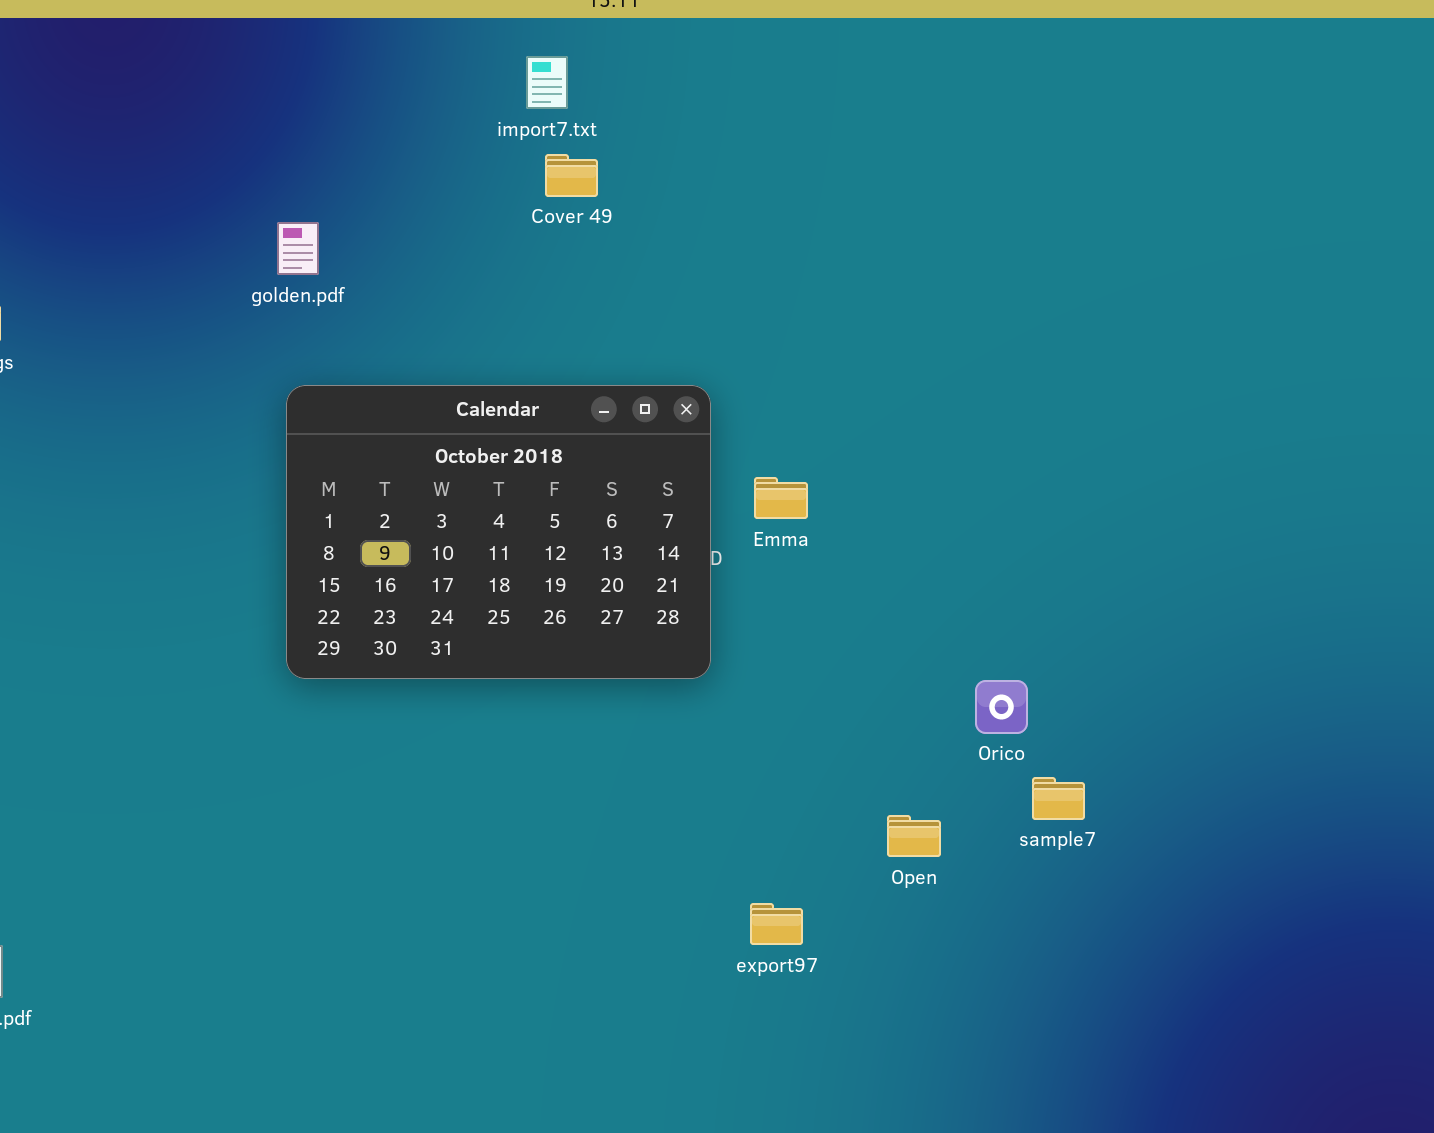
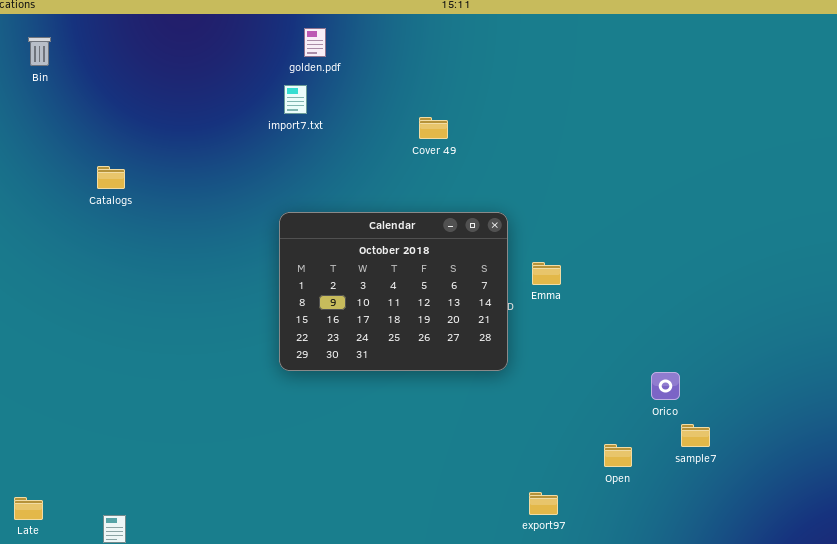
import7.txt: [526,56,568,109] -> [284,85,307,114], moved
Cover 49: [545,154,598,197] -> [419,117,448,139], moved
golden.pdf: [277,222,319,275] -> [304,28,326,57], moved

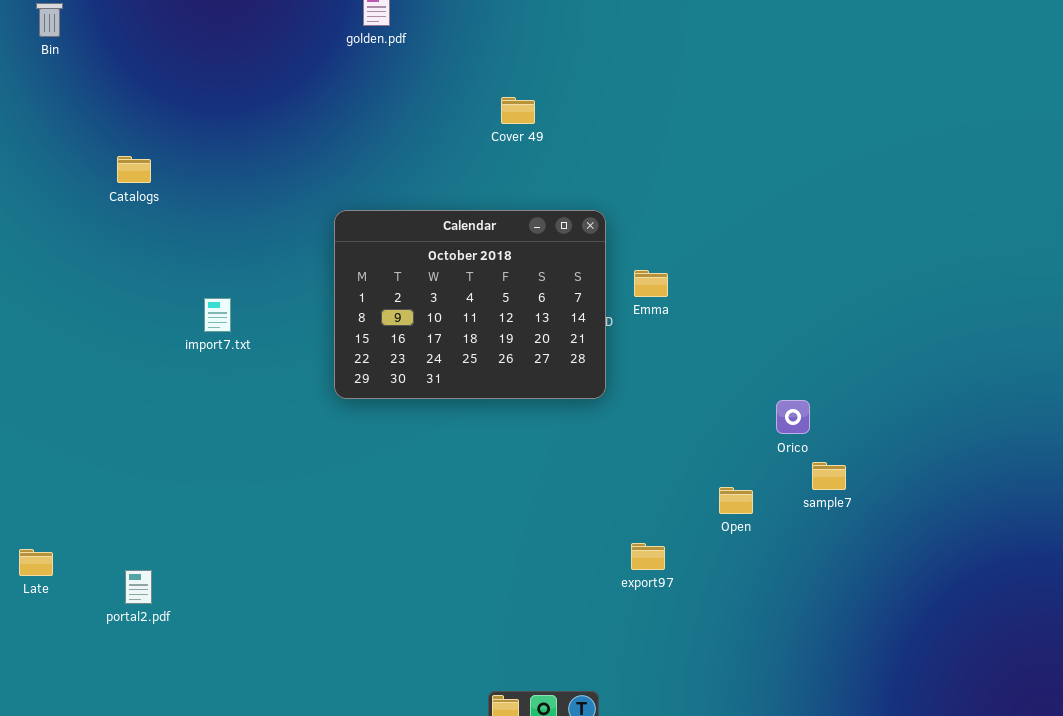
import7.txt: [284,85,307,114] -> [204,298,231,332], moved

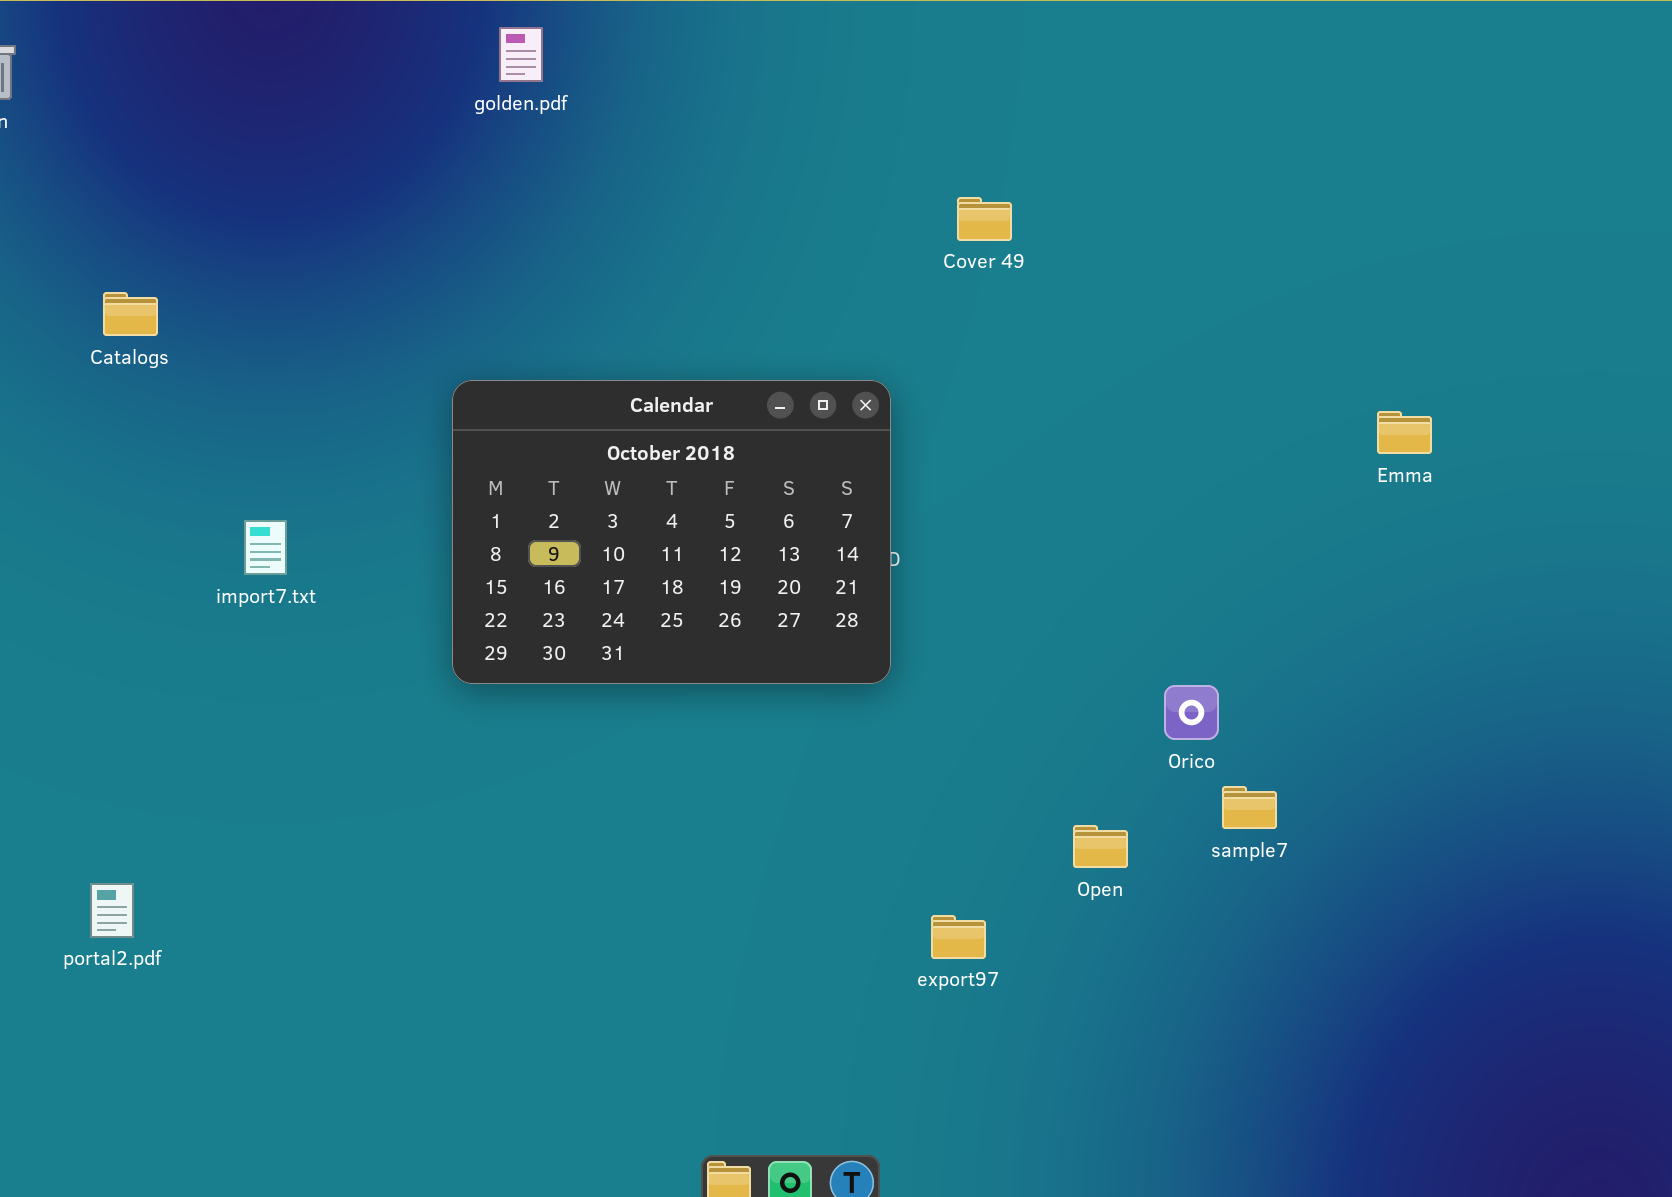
Cover 49: [501,97,535,124] -> [957,197,1012,241], moved
Emma: [634,270,668,297] -> [1377,411,1432,454], moved
portal2.pdf: [125,570,152,604] -> [90,883,134,938], moved

